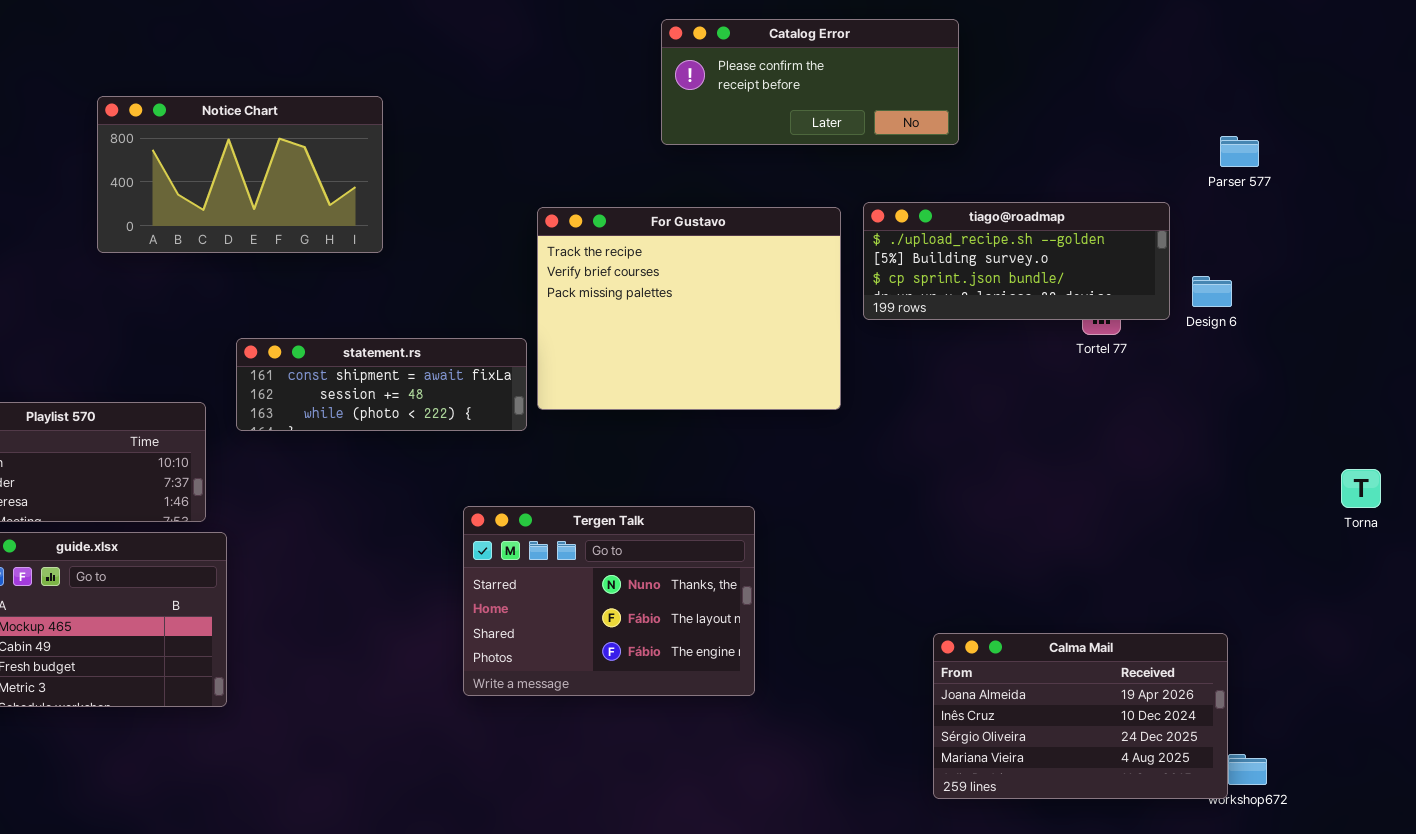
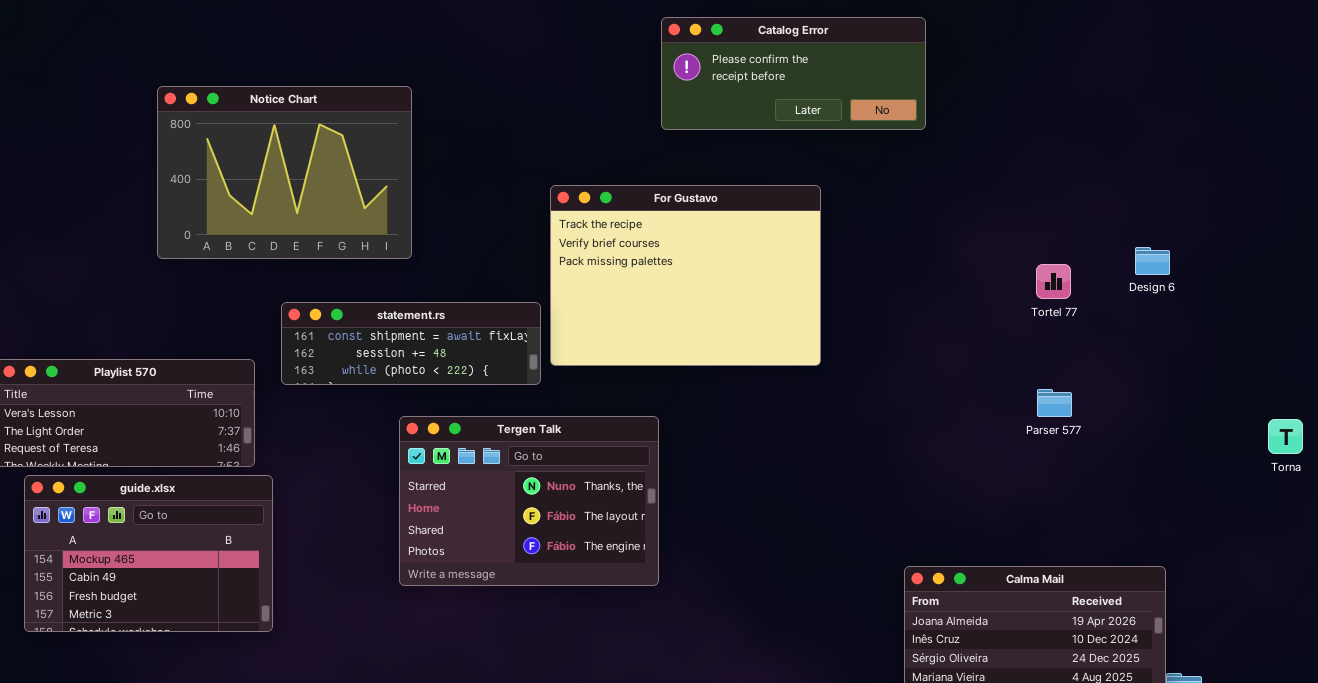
Notice Chart: [97,96,383,253] -> [157,86,412,259], resized
Parser 577: [1220,136,1259,167] -> [1037,389,1072,417], moved
tiago@roadmap: [863,202,1170,320] -> none, closed
Tergen Talk: [463,506,755,696] -> [399,416,659,586], moved

